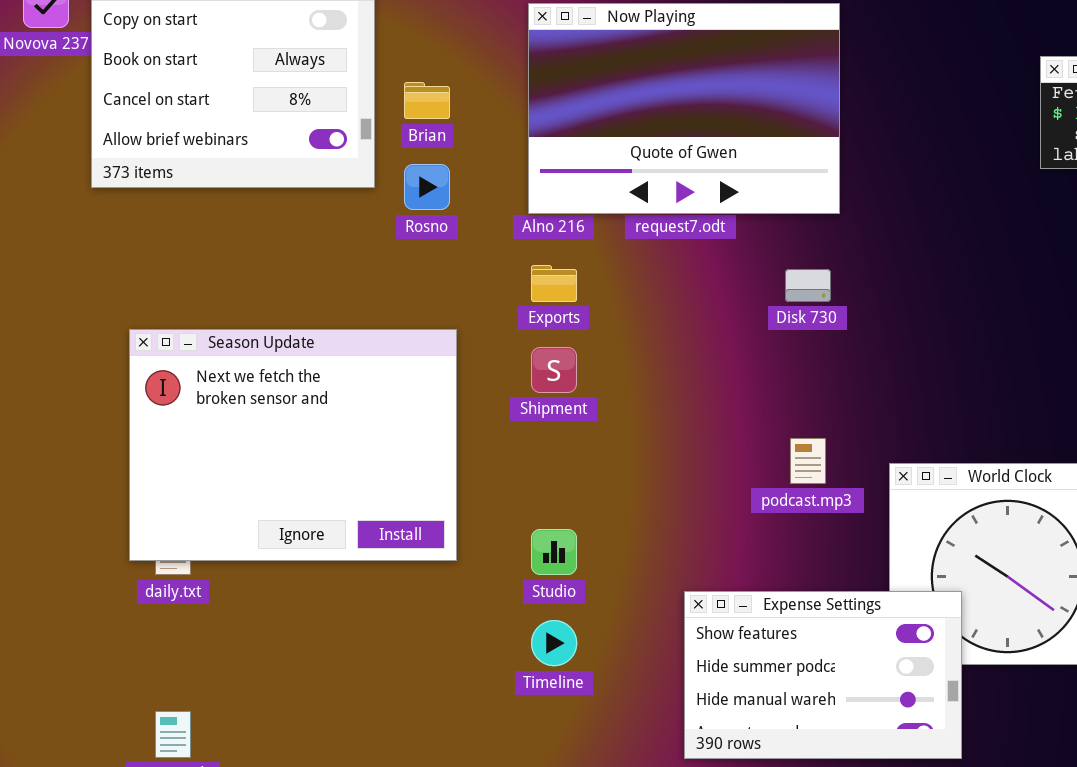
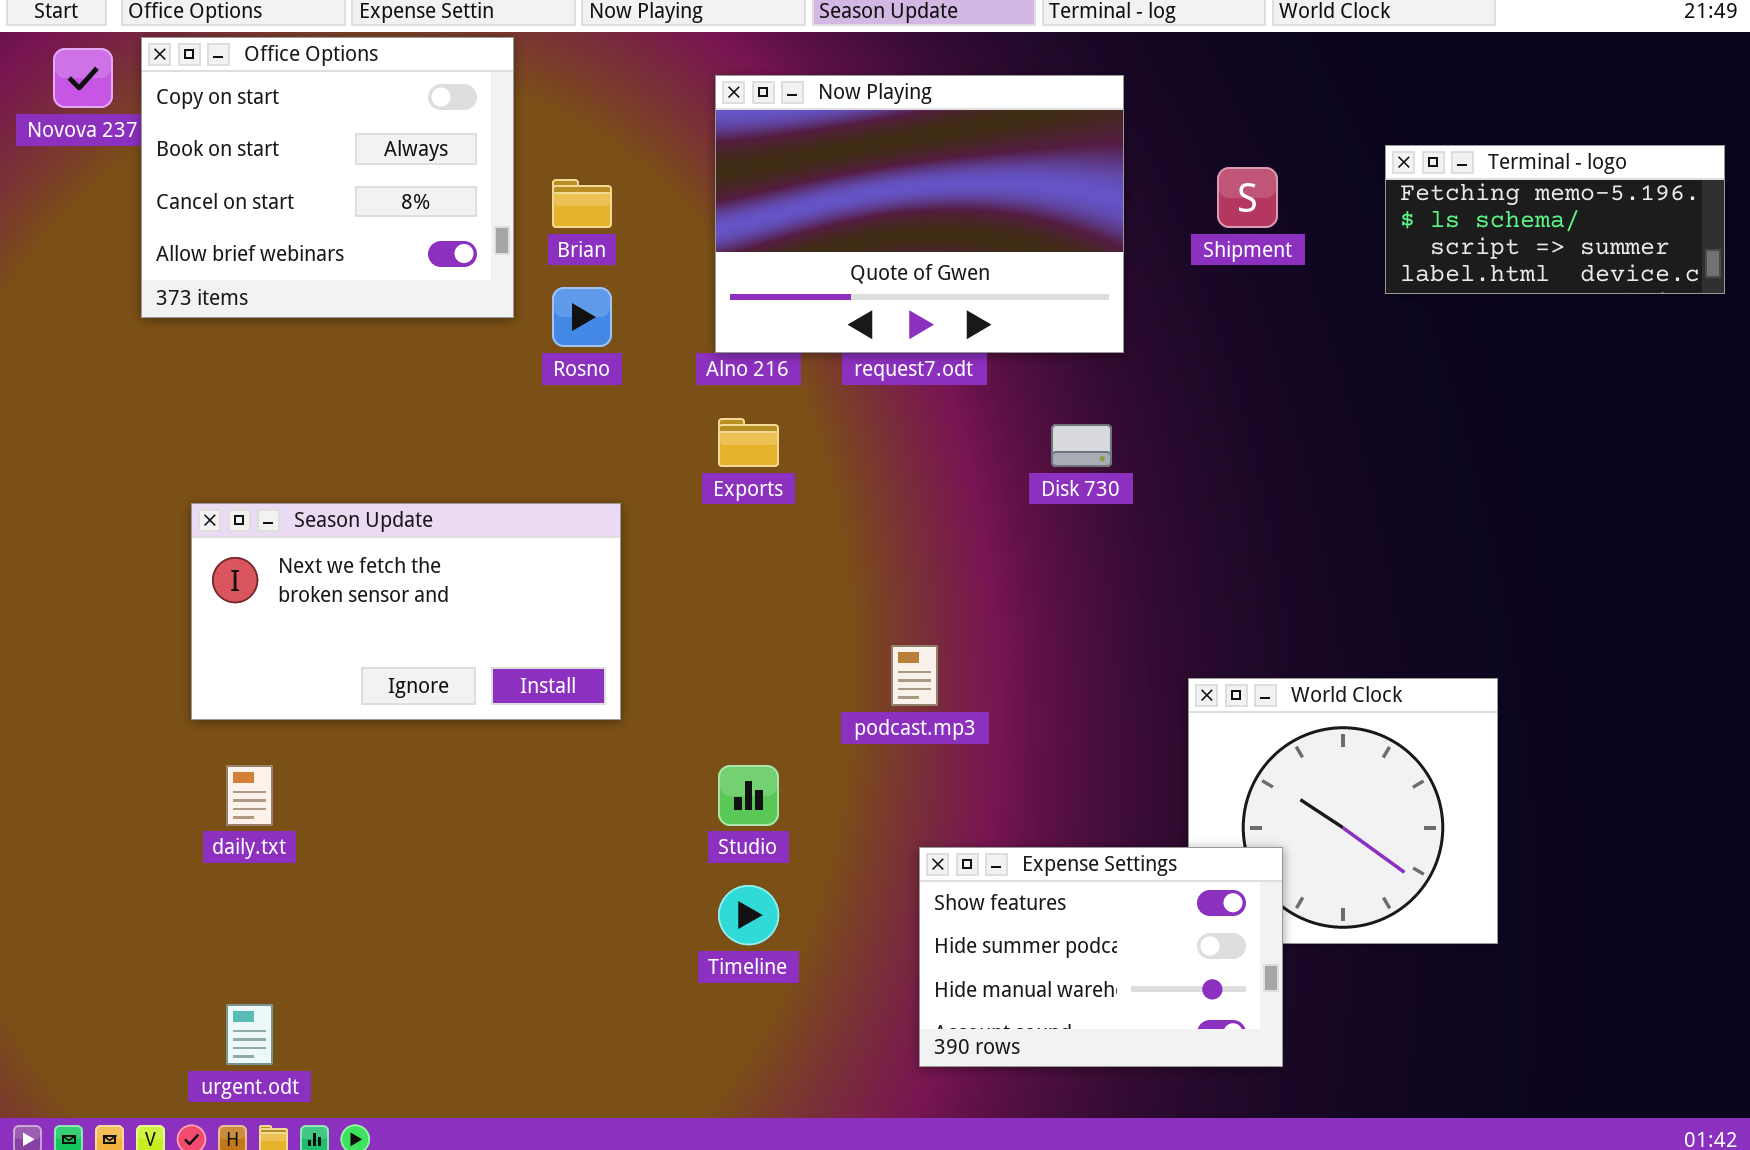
Season Update: [129,329,457,561] -> [191,503,621,720], resized
Shipment: [531,347,577,393] -> [1217,167,1278,228], moved
podcast.mp3: [790,438,826,484] -> [891,645,938,706], moved

